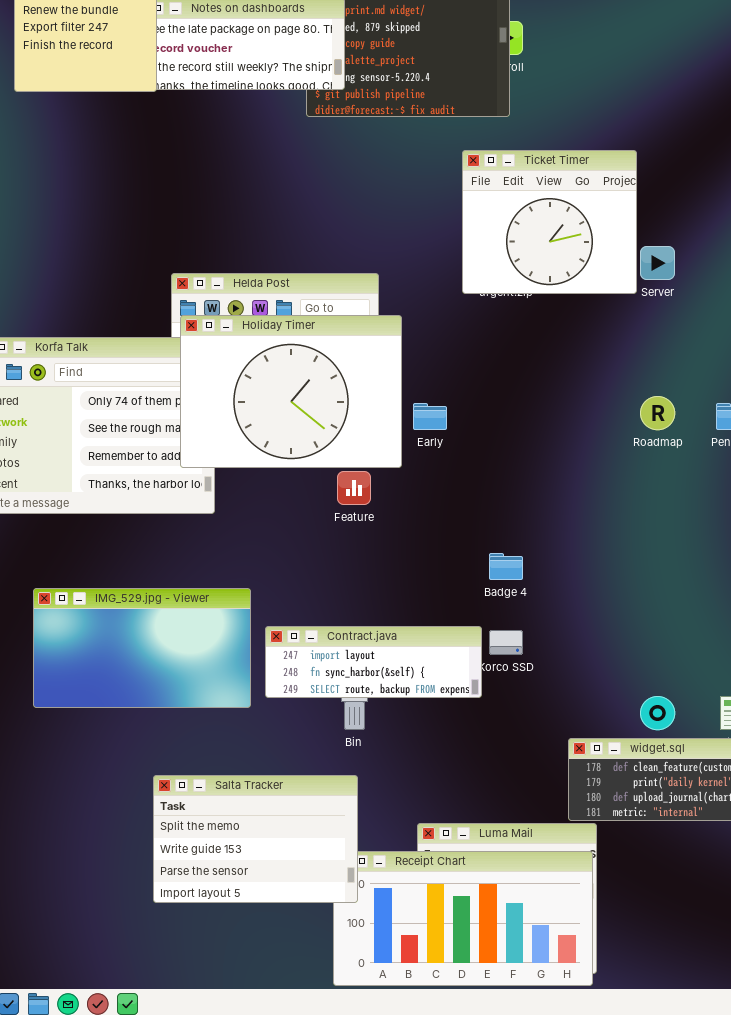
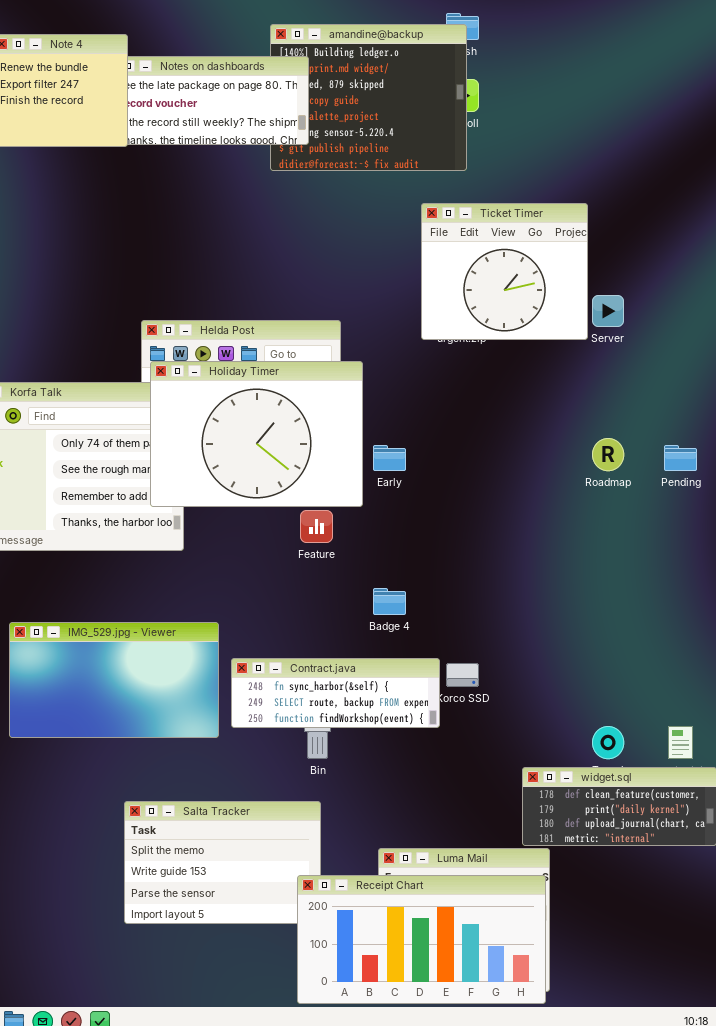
Badge 4: [489,553,523,580] -> [373,588,406,615], moved
Contract.java: [265,626,482,698] -> [231,658,440,728], scrolled down 1 row
Receipt Chart: [333,851,593,986] -> [297,875,546,1004], raised

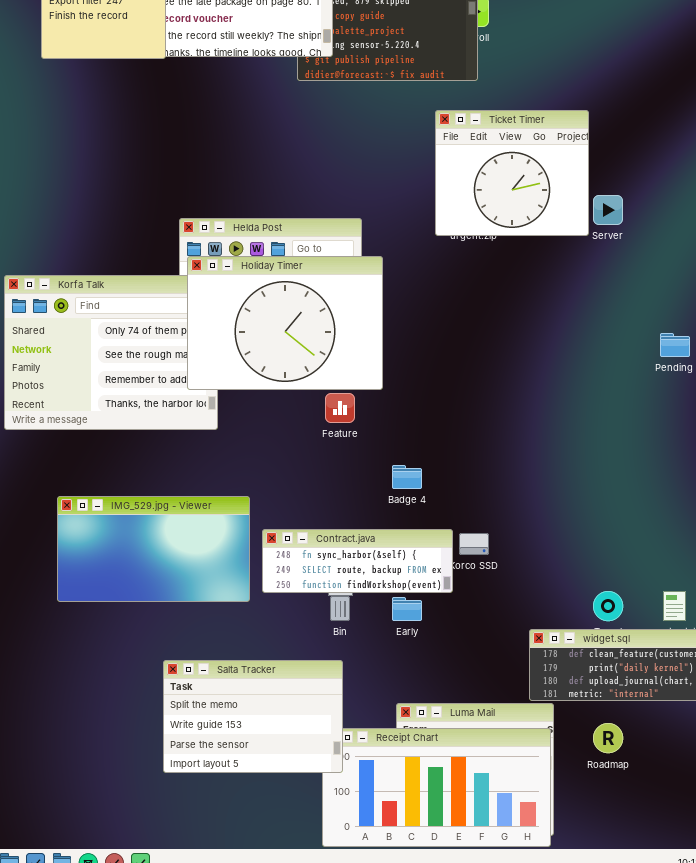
Roadmap: [592,438,624,471] -> [593,723,623,753], moved
Early: [373,445,406,471] -> [392,597,422,621], moved
Salta Tracker: [124,801,321,924] -> [163,660,343,773], raised

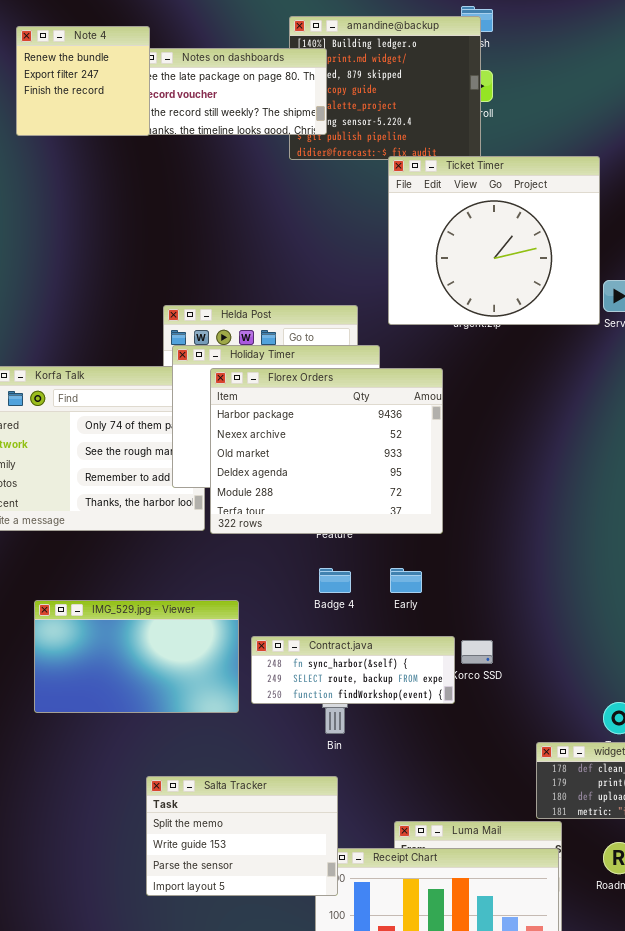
Ticket Timer: [435,110,589,236] -> [388,156,600,325], resized
Florex Orders: none -> [210,368,443,534], opened
Badge 4: [392,465,422,489] -> [319,568,351,593], moved
Early: [392,597,422,621] -> [390,568,422,593], moved

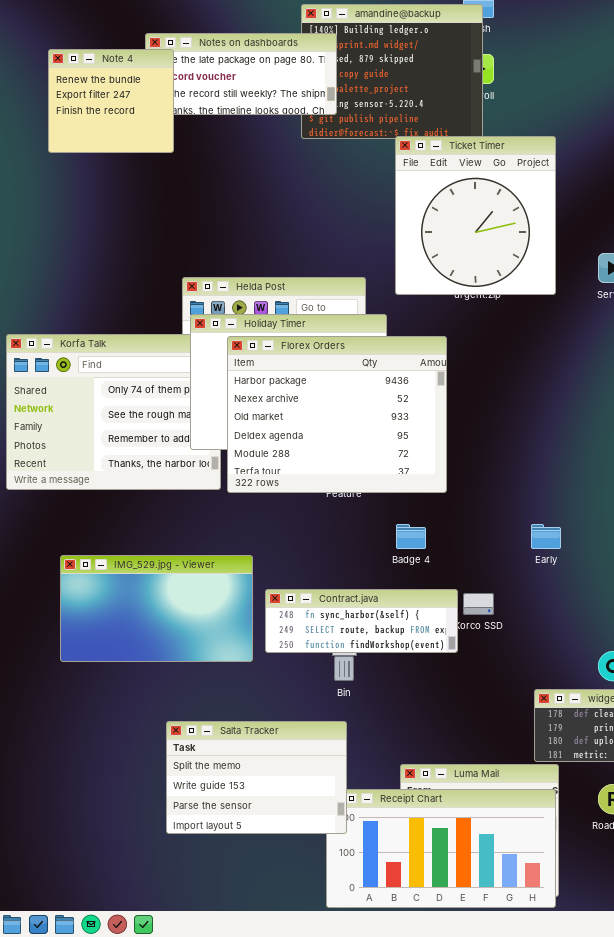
Note 4: [16,26,150,136] -> [48,49,174,153], moved
Ticket Timer: [388,156,600,325] -> [395,136,556,295], resized
Badge 4: [319,568,351,593] -> [396,524,426,549], moved
Early: [390,568,422,593] -> [531,524,561,549], moved

